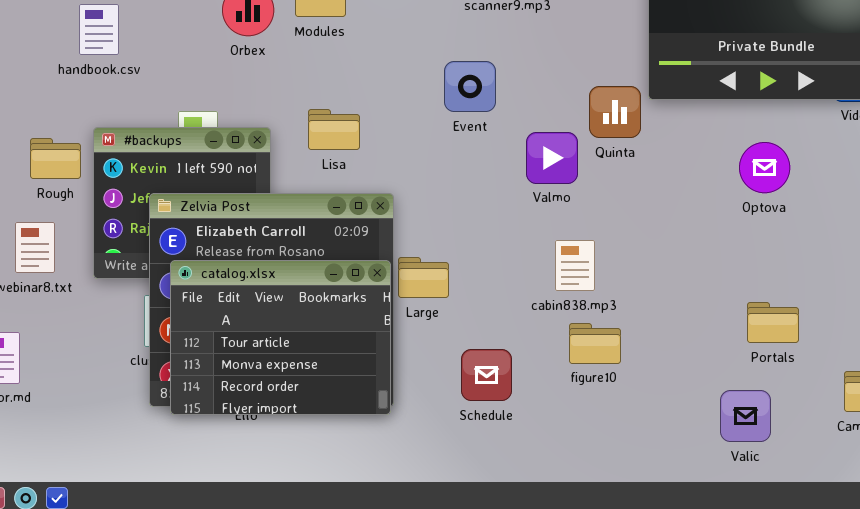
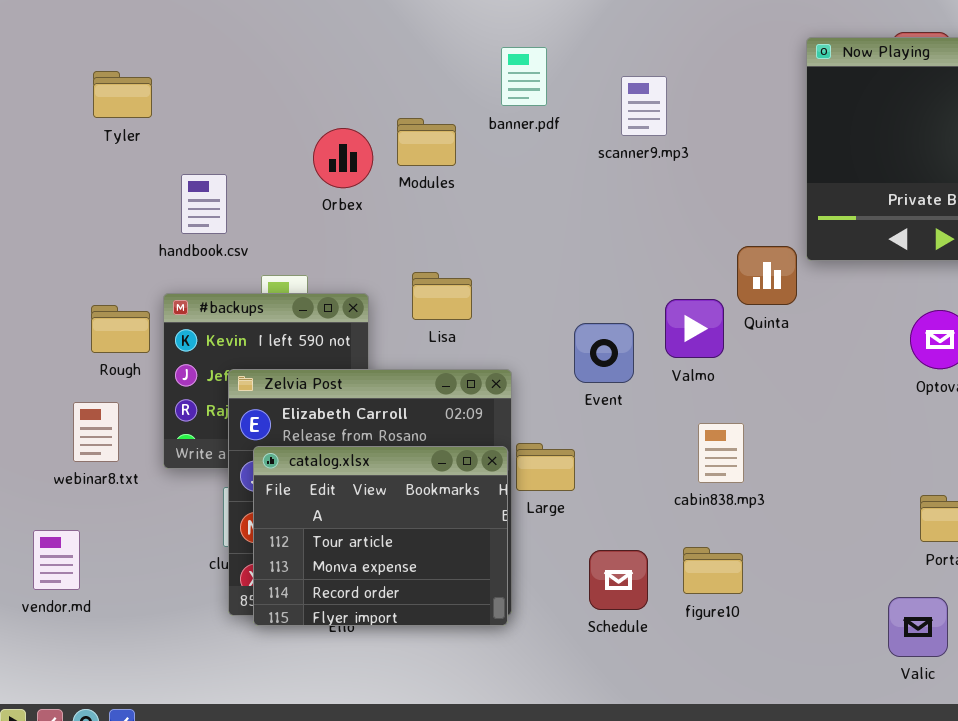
handbook.csv: [79,4,119,55] -> [181,174,227,234], moved
Event: [444,61,496,112] -> [574,323,634,383], moved
figure10: [569,323,621,364] -> [683,547,743,594], moved

